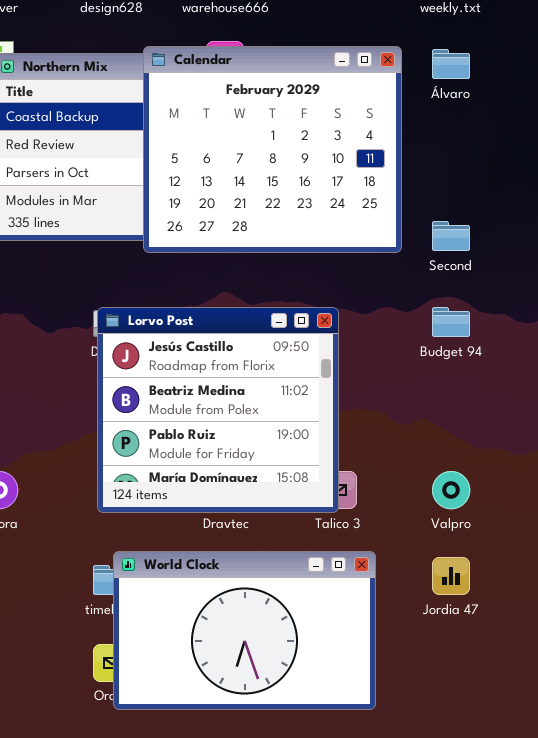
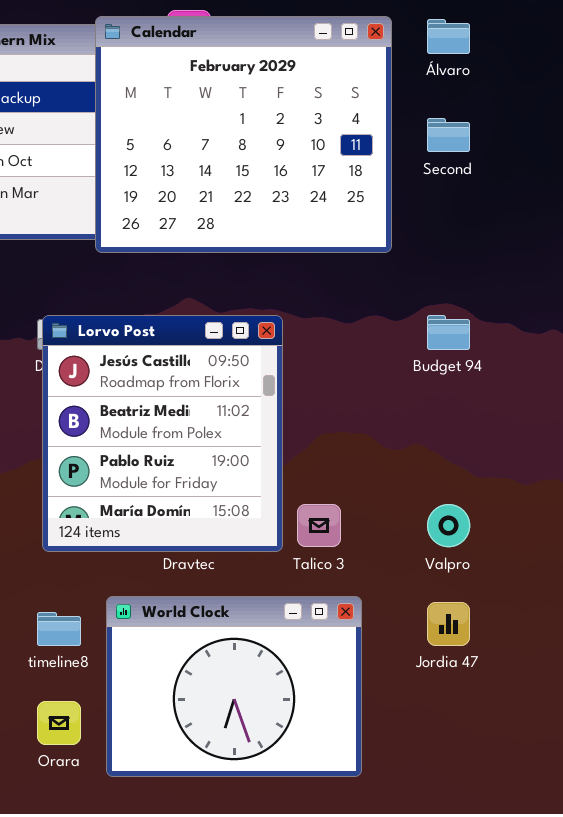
Second: [432,221,470,251] -> [427,118,470,152], moved
Lorvo Post: [97,307,339,513] -> [42,315,283,552], resized
World Clock: [113,551,376,710] -> [106,596,362,777], resized

